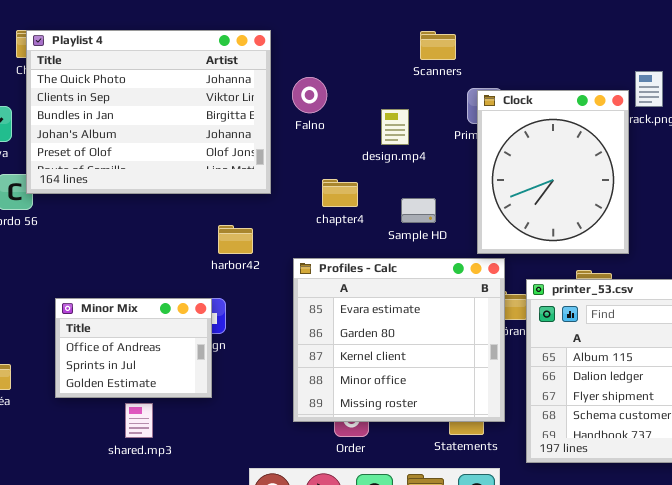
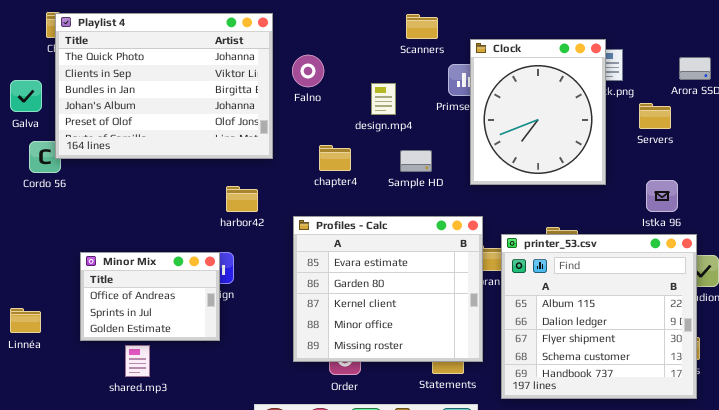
Clock: [477,90,629,254] -> [470,39,606,185], moved
Sample HD: [401,198,436,223] -> [400,150,432,172], moved
shared.mp3: [125,403,153,438] -> [125,345,150,377], moved

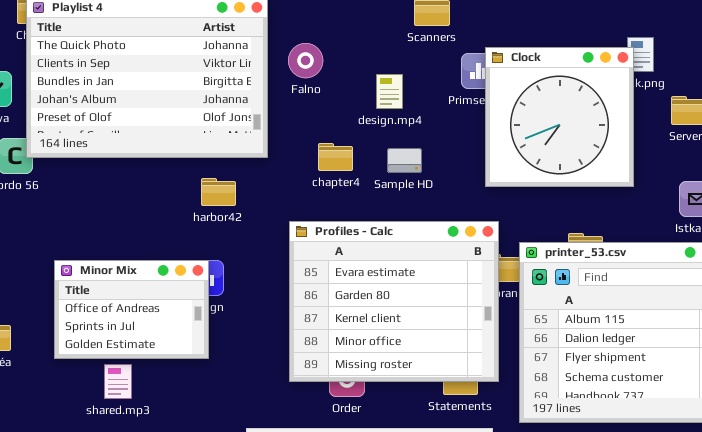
Clock: [470,39,606,185] -> [485,47,634,187], resized
Sample HD: [400,150,432,172] -> [387,148,422,173], moved
harbor42: [226,186,258,212] -> [201,178,236,206], moved

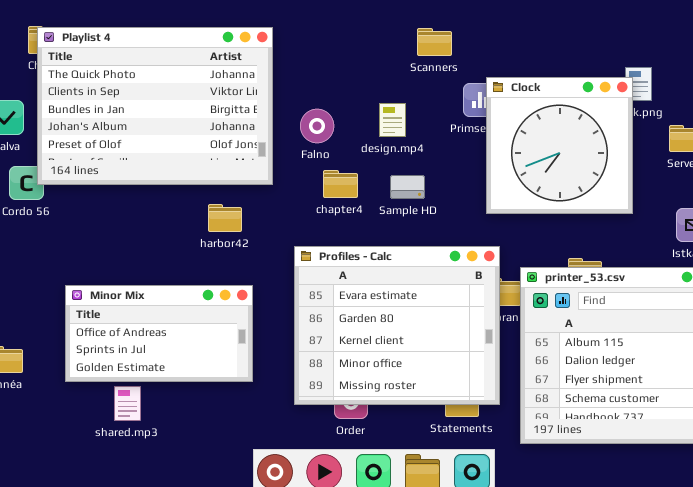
Falno: [288,43,323,78] -> [300,109,334,143], moved
Minor Mix: [54,260,209,359] -> [65,285,253,382], resized

